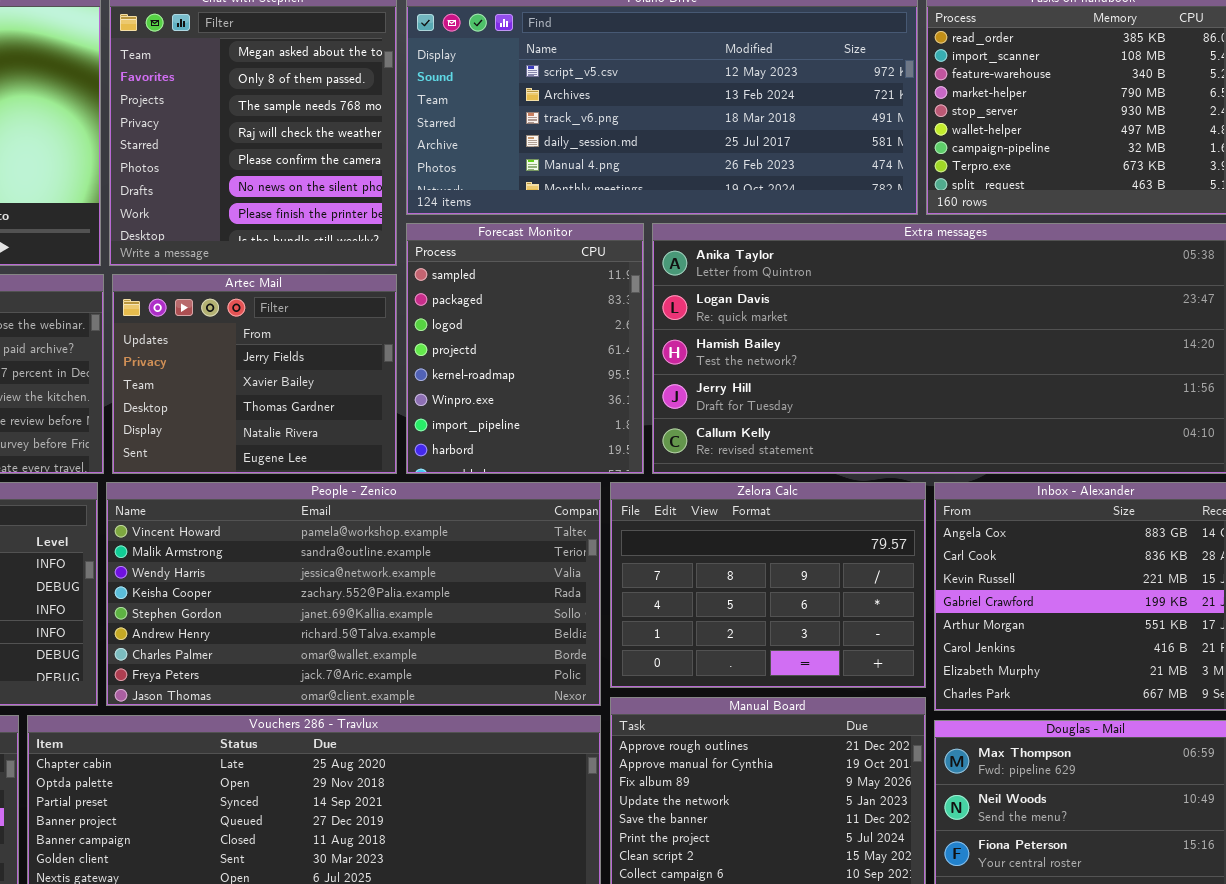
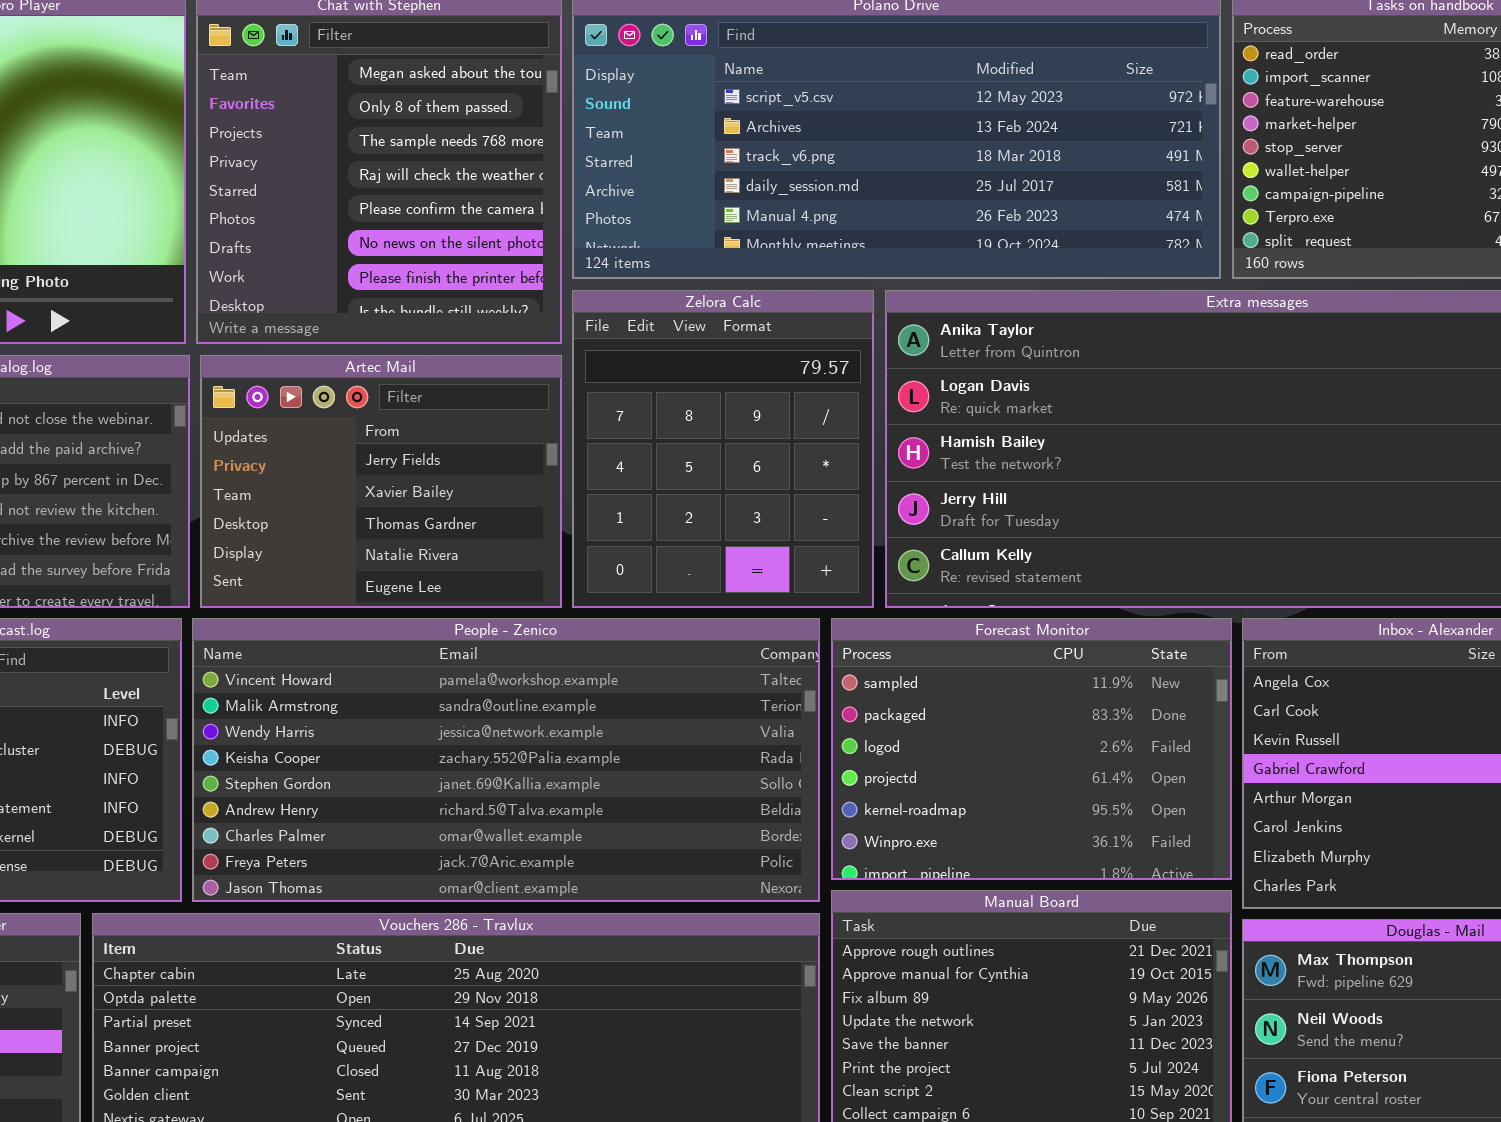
Forecast Monitor: [406,223,644,474] -> [831,618,1232,880], moved, resized
Zelora Calc: [610,482,926,688] -> [572,290,874,608], moved, resized

